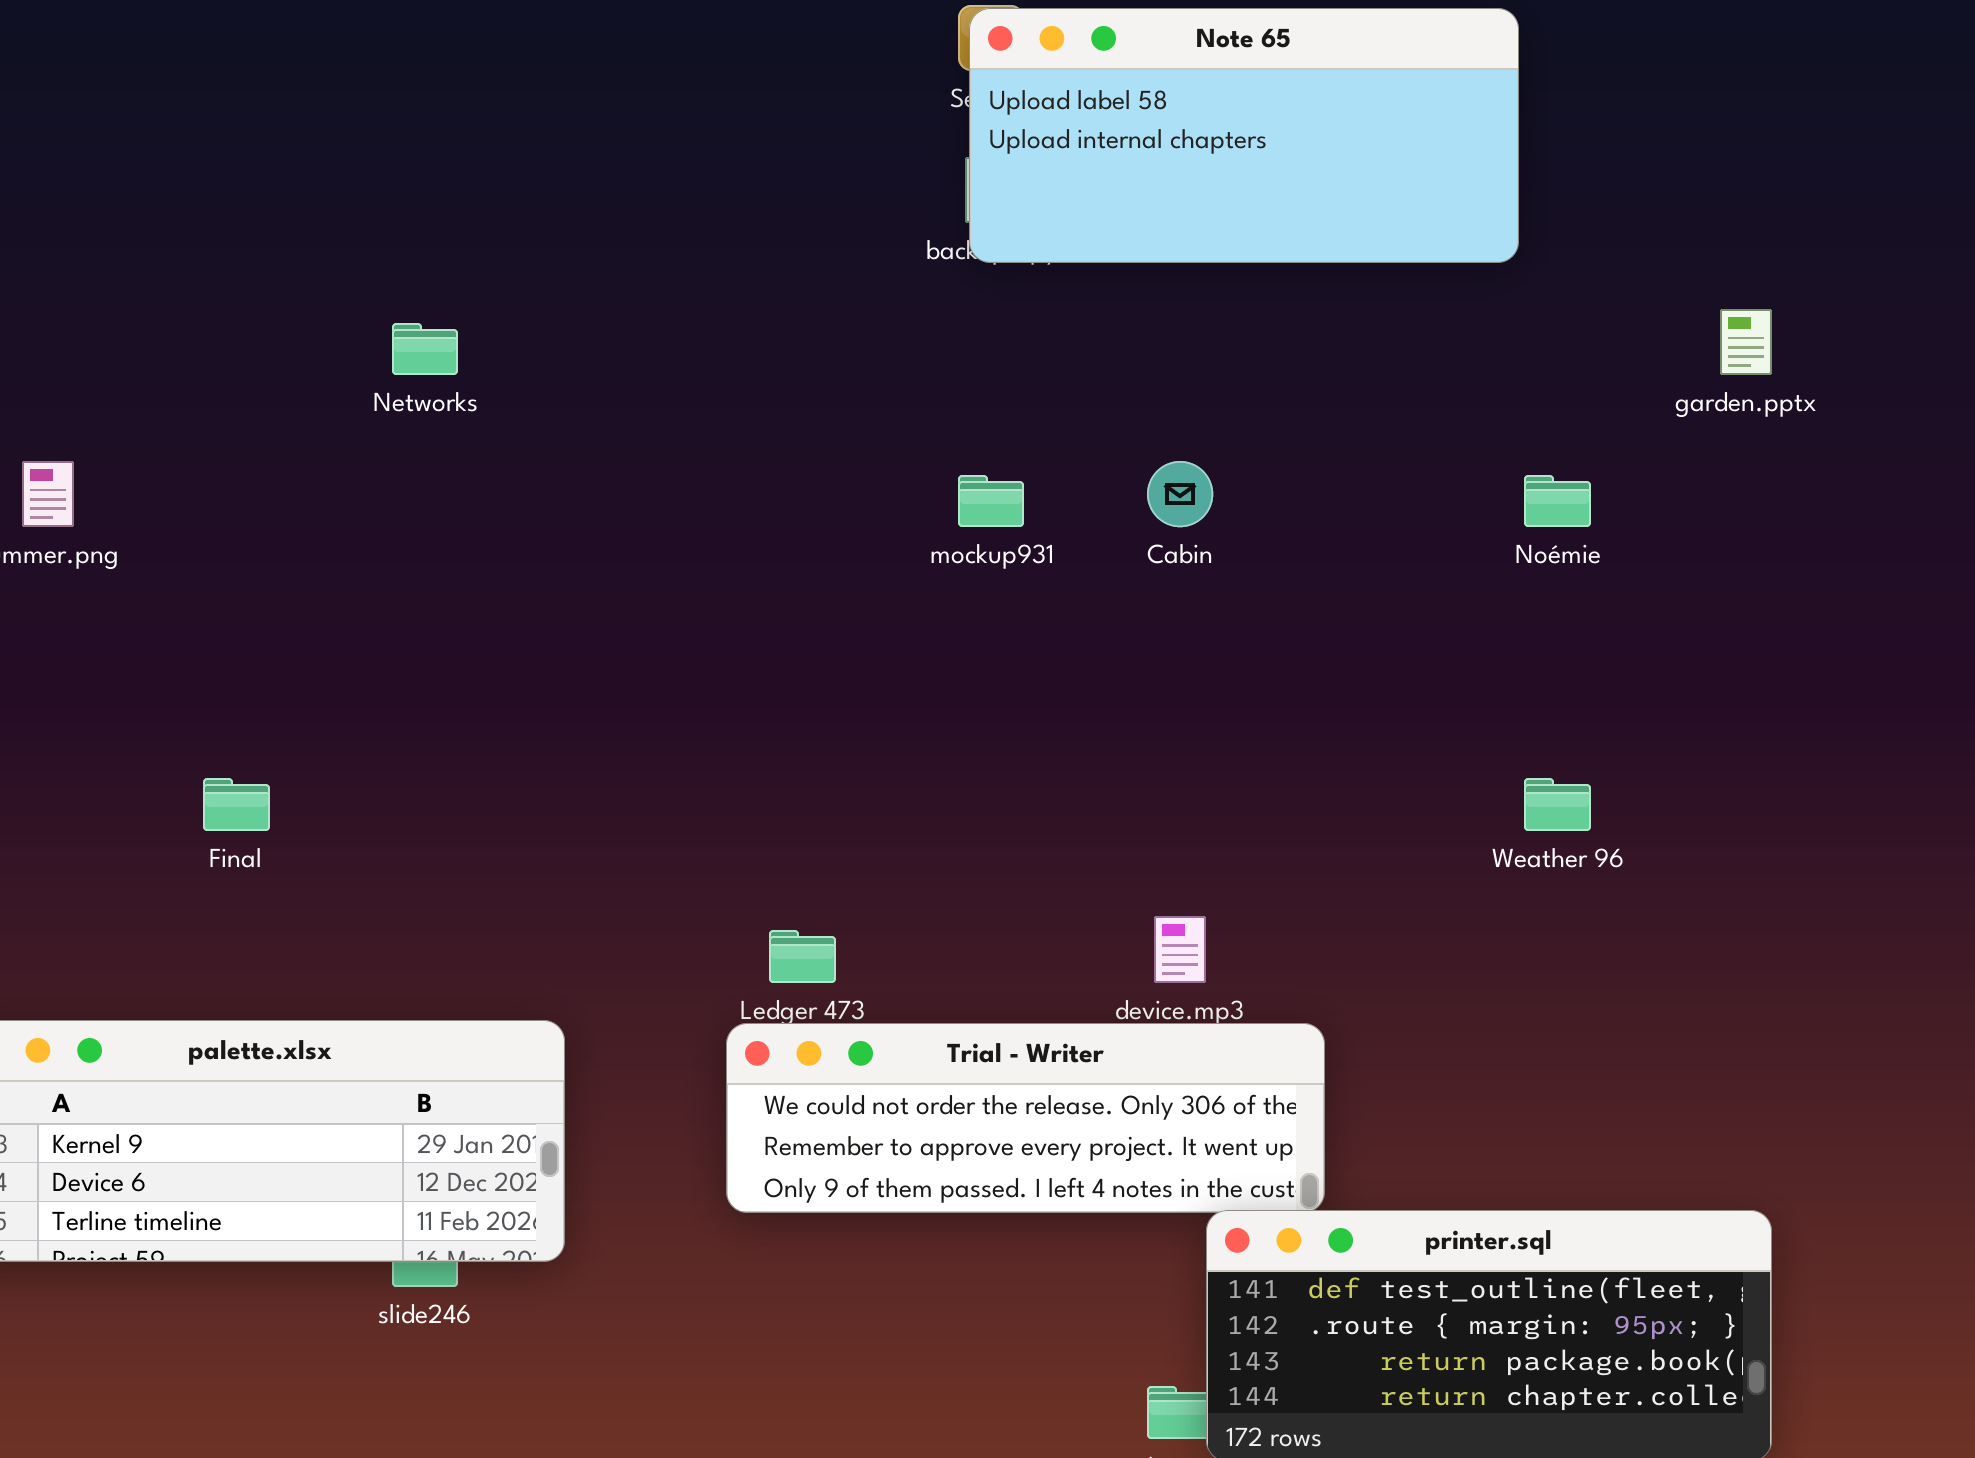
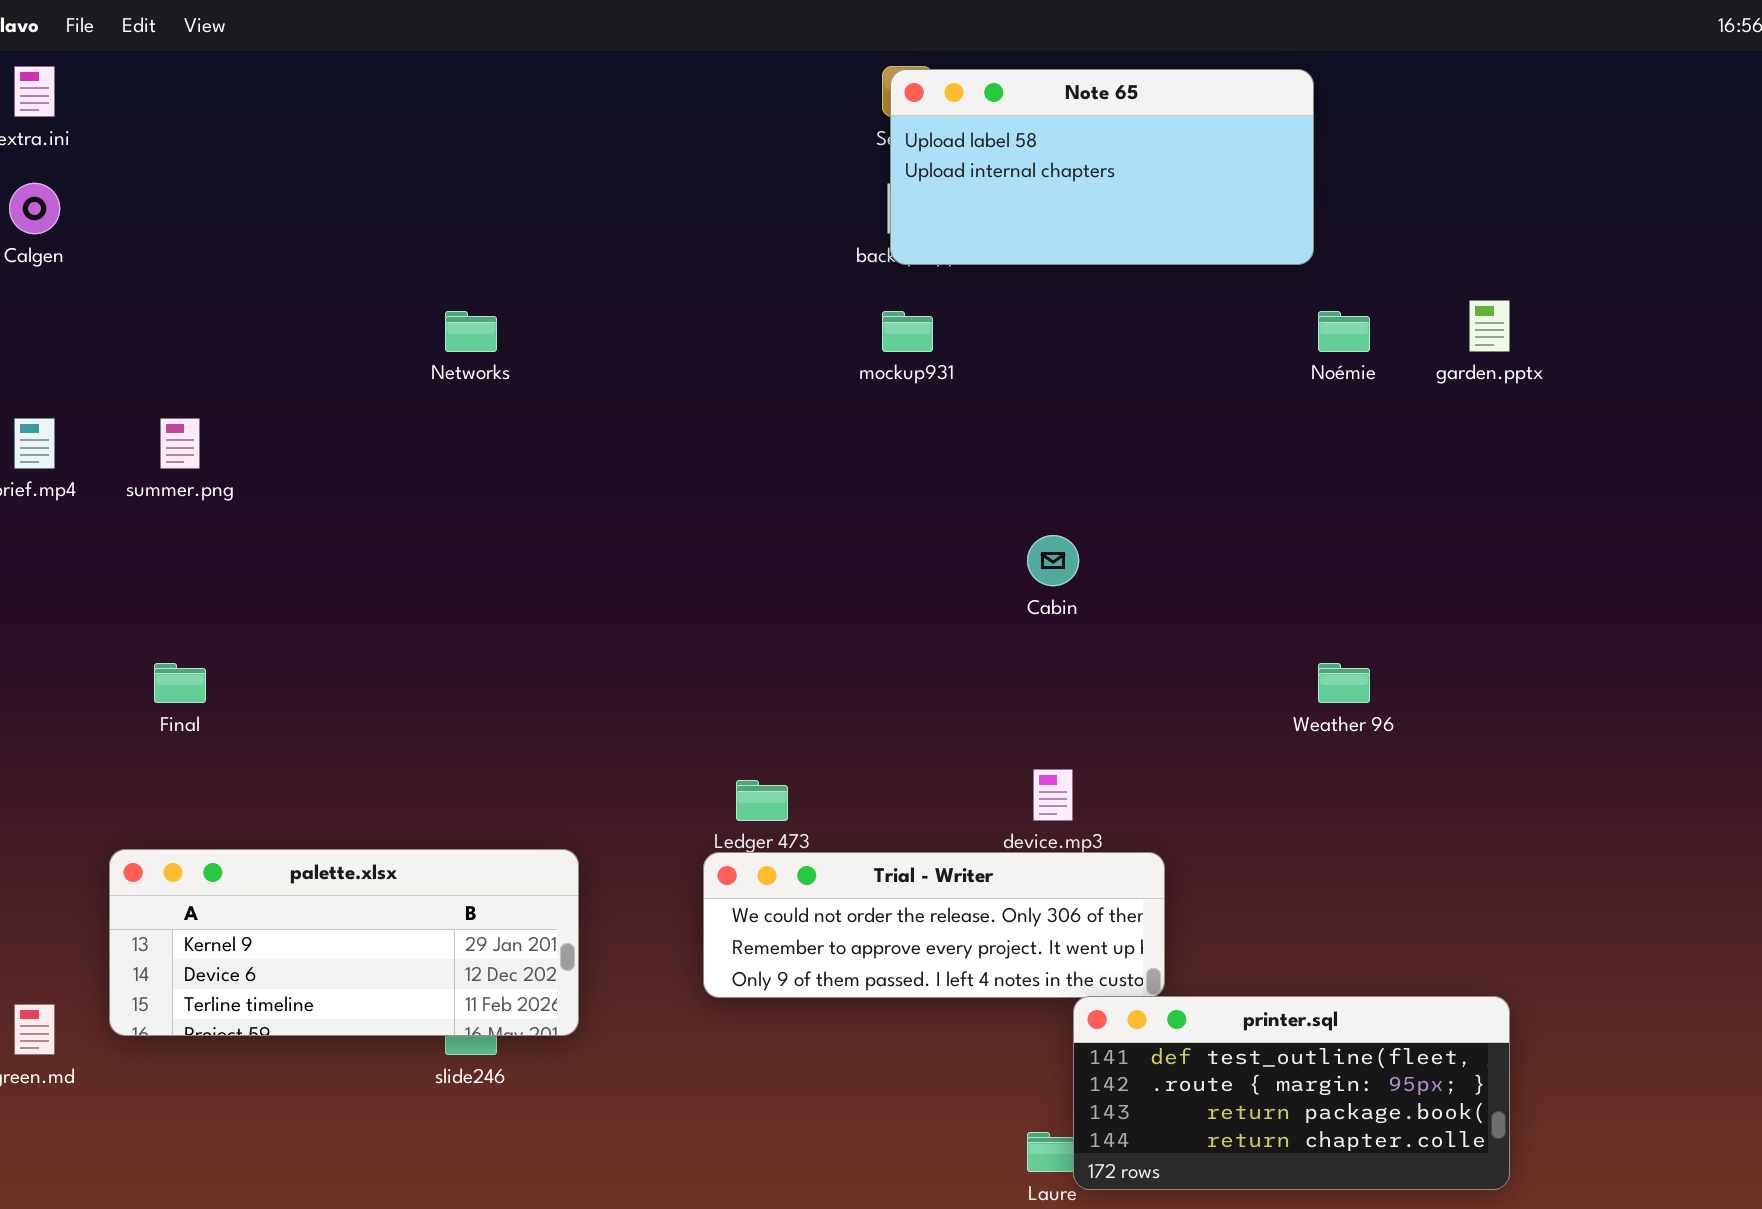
Cabin: [1147,461,1213,527] -> [1027,535,1079,586], moved
mockup931: [958,475,1024,527] -> [882,311,933,352], moved
Noémie: [1524,475,1591,527] -> [1318,311,1370,352], moved
Final: [203,778,270,831] -> [154,663,206,703], moved

